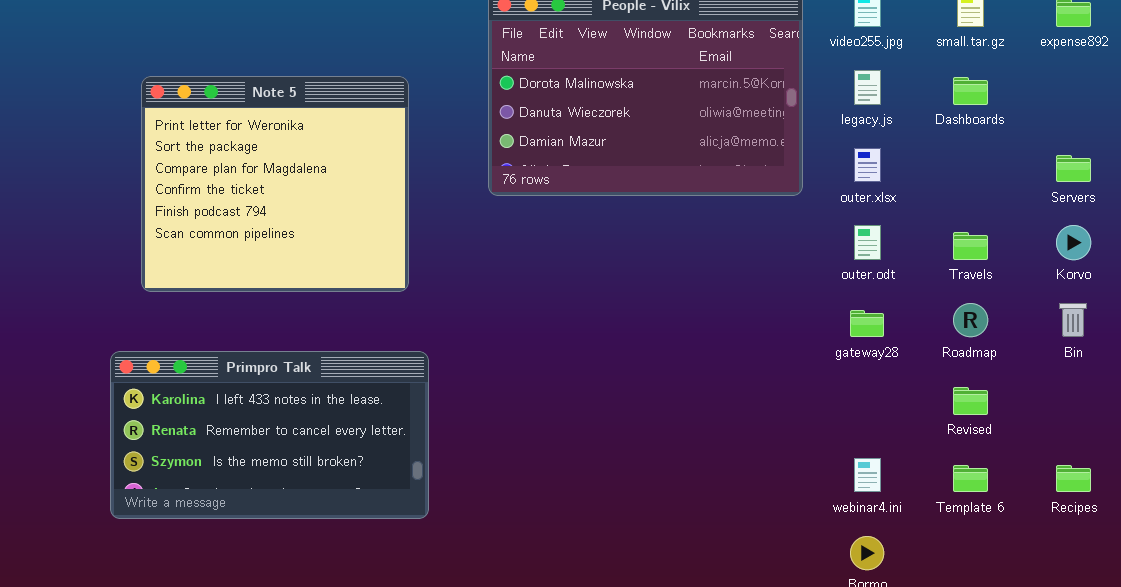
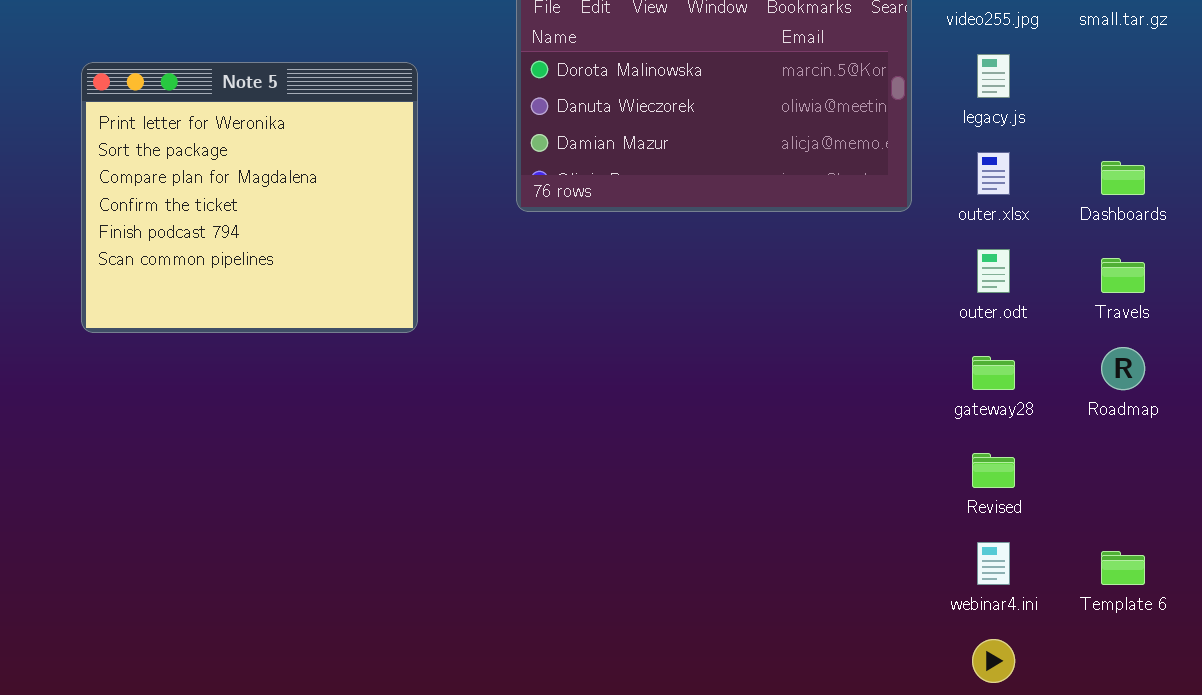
Dashboards: [953,77,988,105] -> [1101,161,1145,195], moved
Primpro Talk: [110,351,429,519] -> none, closed
Revised: [953,387,988,415] -> [972,453,1015,488], moved

